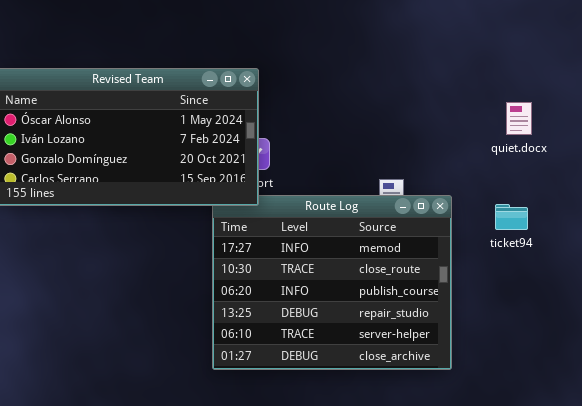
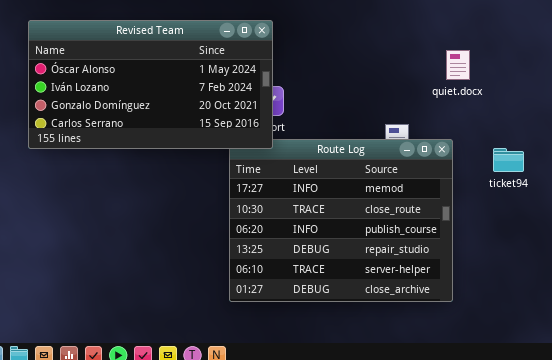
quiet.docx: [506,102,532,135] -> [446,50,470,80], moved

